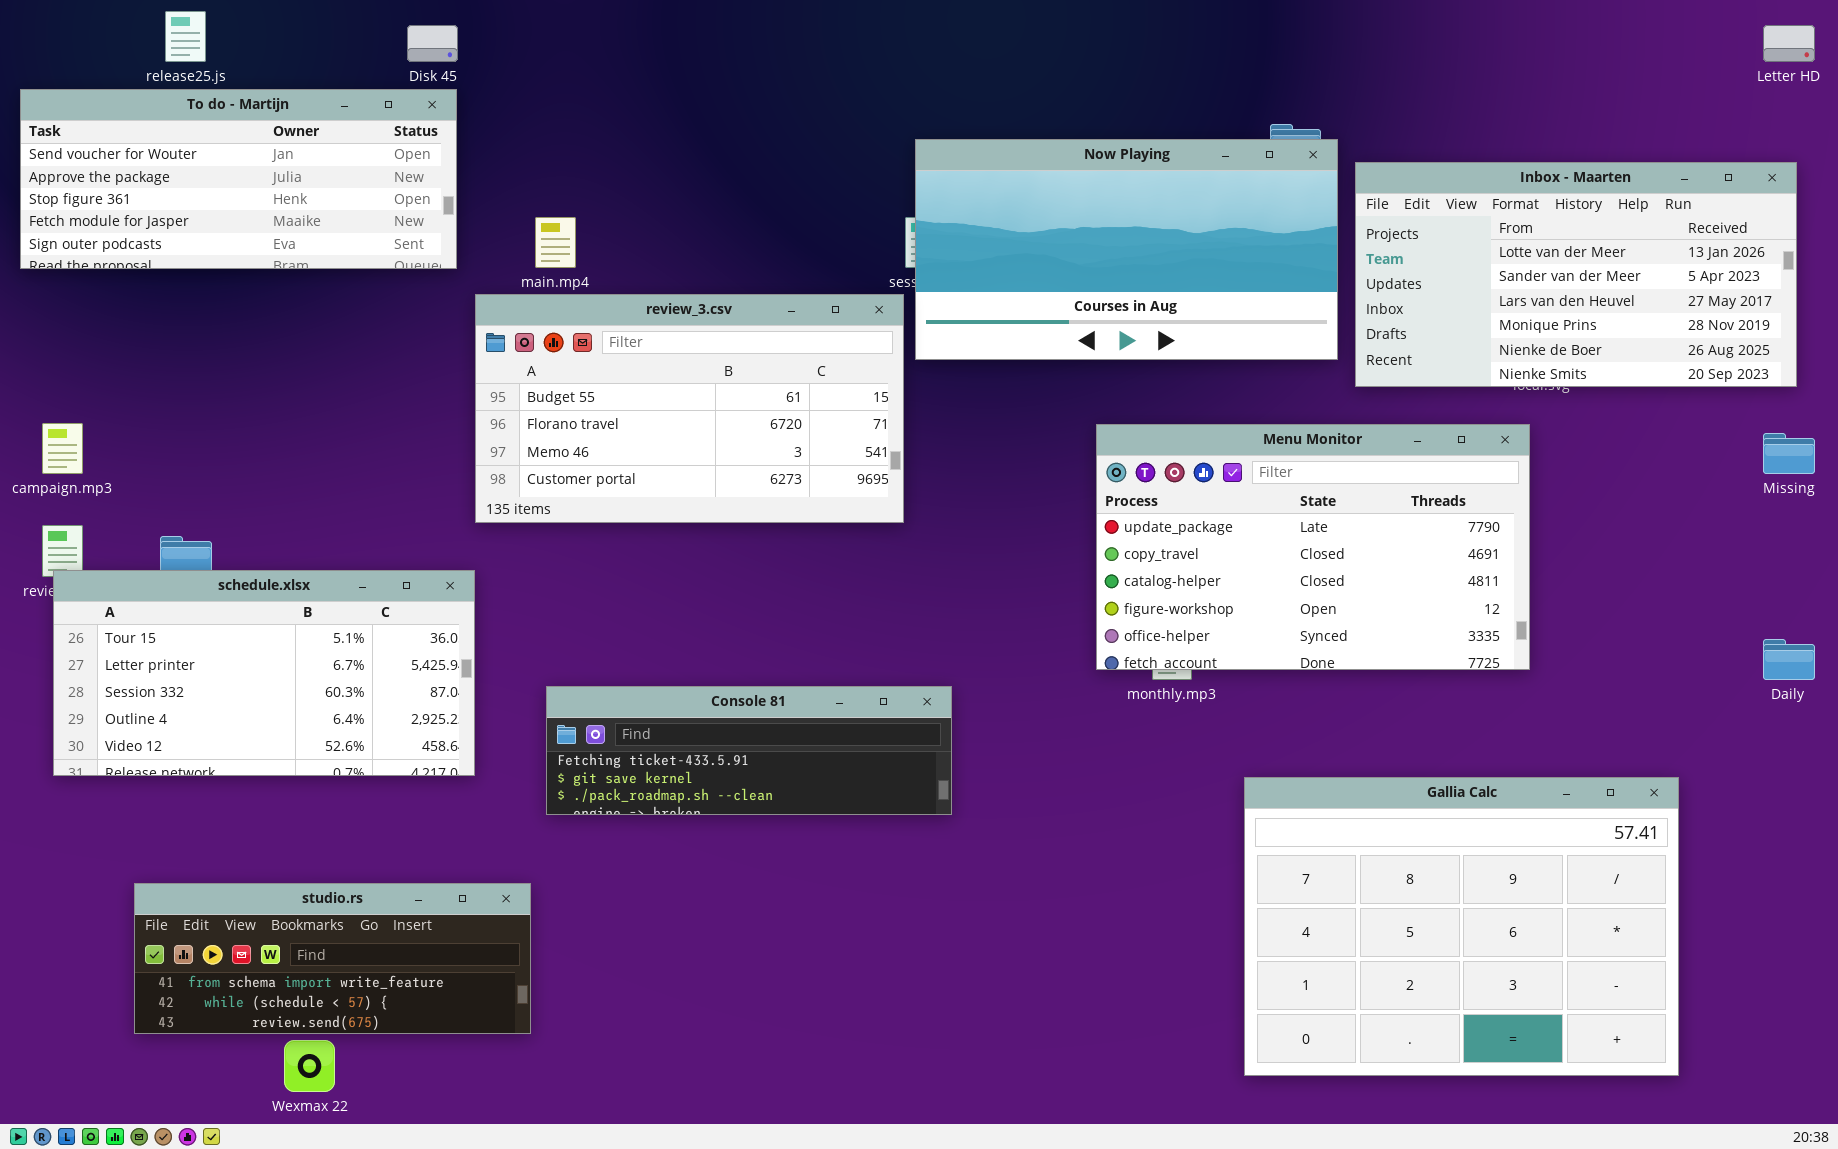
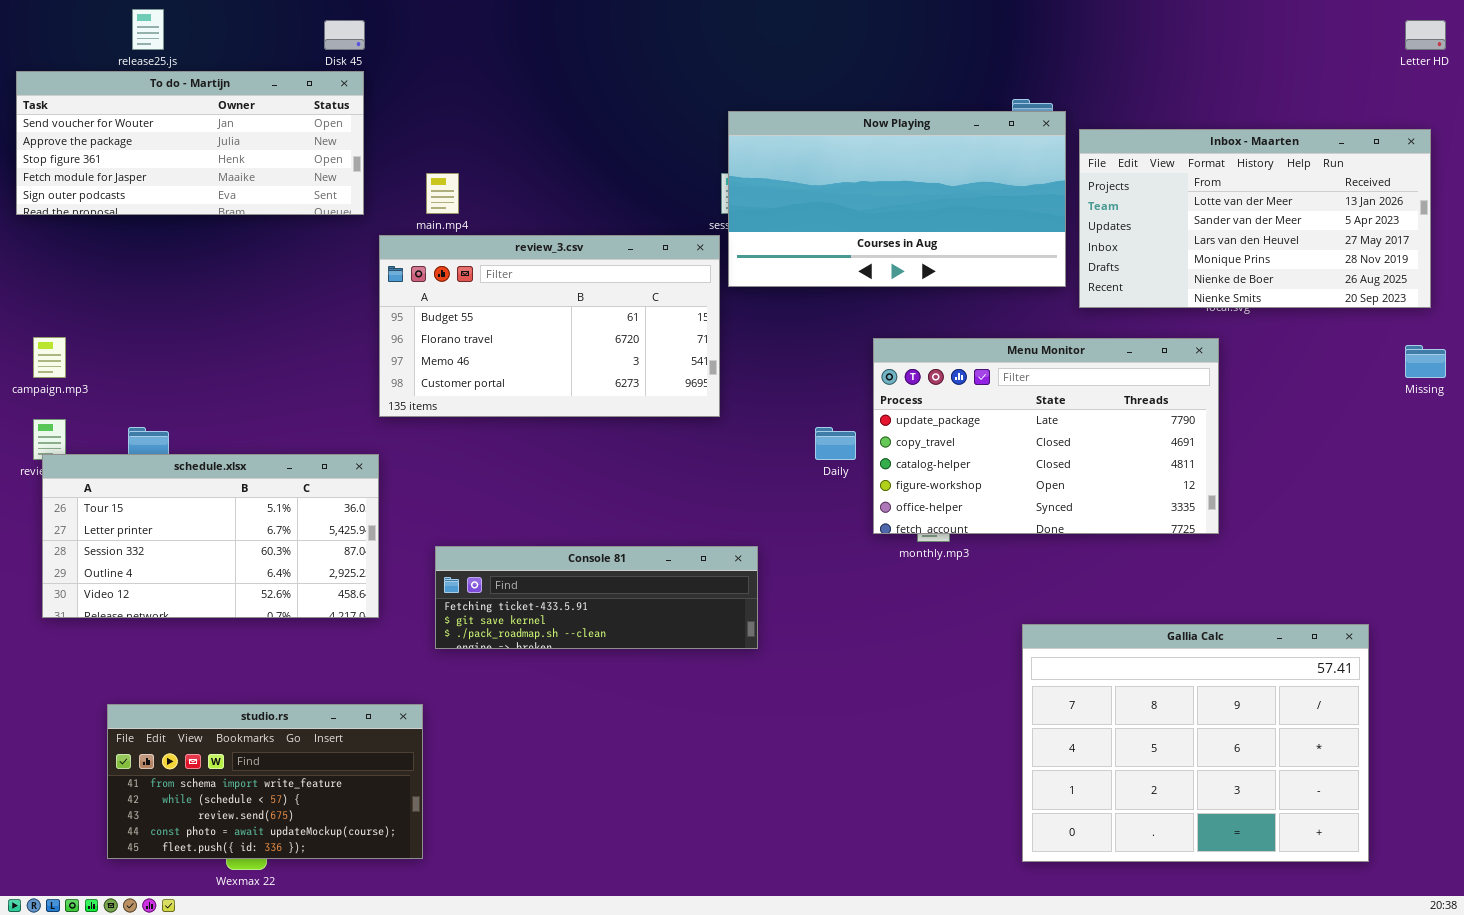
Daily: [1763,639,1815,680] -> [815,427,856,460], moved
Gallia Calc: [1244,777,1679,1076] -> [1022,624,1369,862], moved
studio.rs: [134,883,531,1034] -> [107,704,423,859], resized

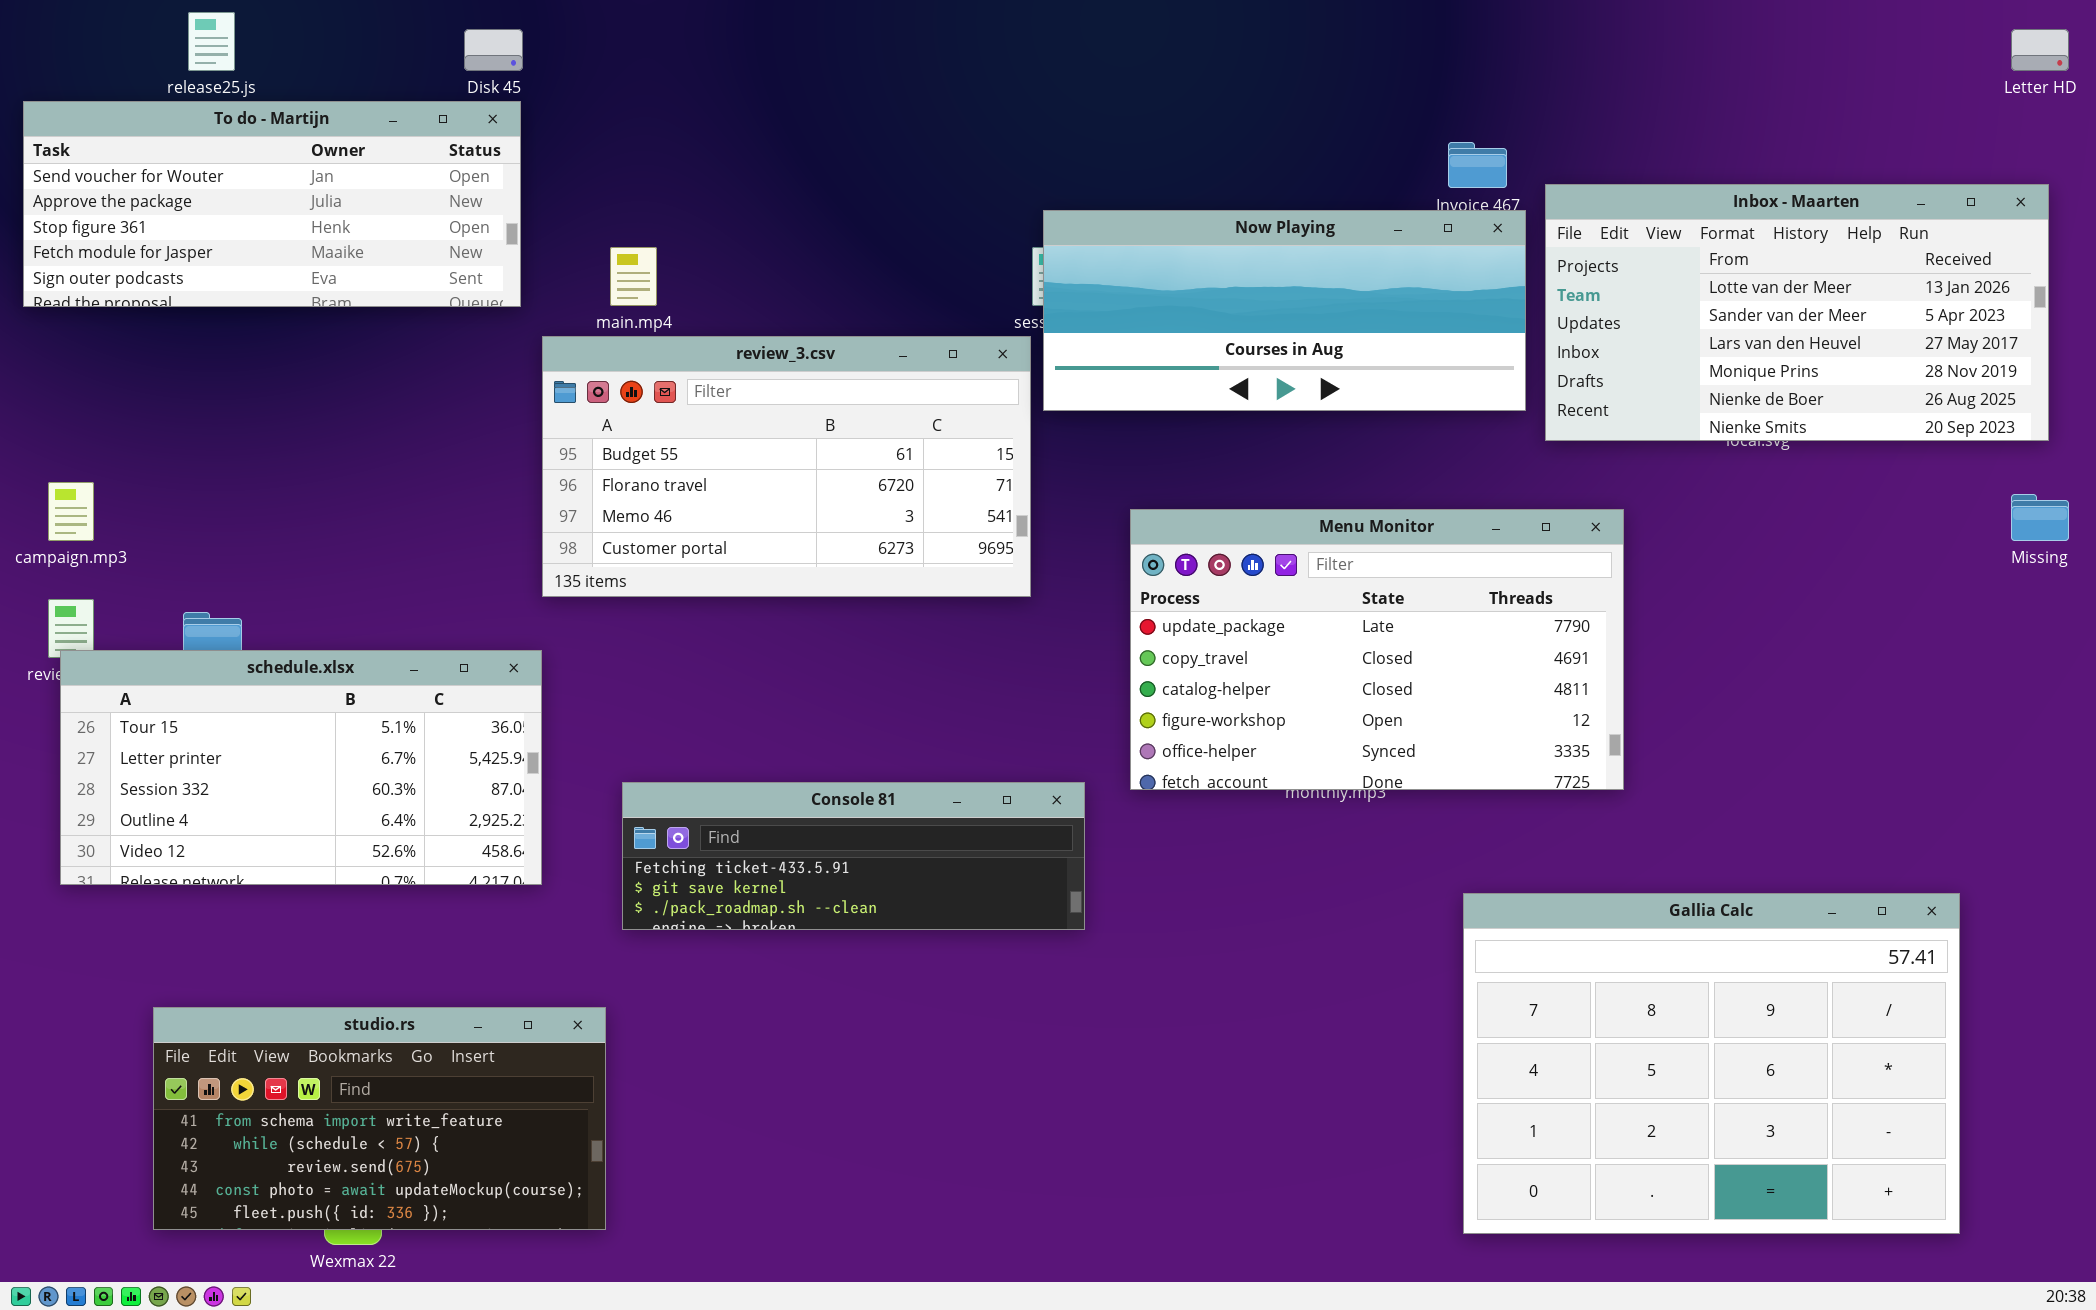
Now Playing: [728,111,1066,287] -> [1043,210,1526,411], resized
Menu Monitor: [873,338,1219,534] -> [1130,509,1624,790], moved

